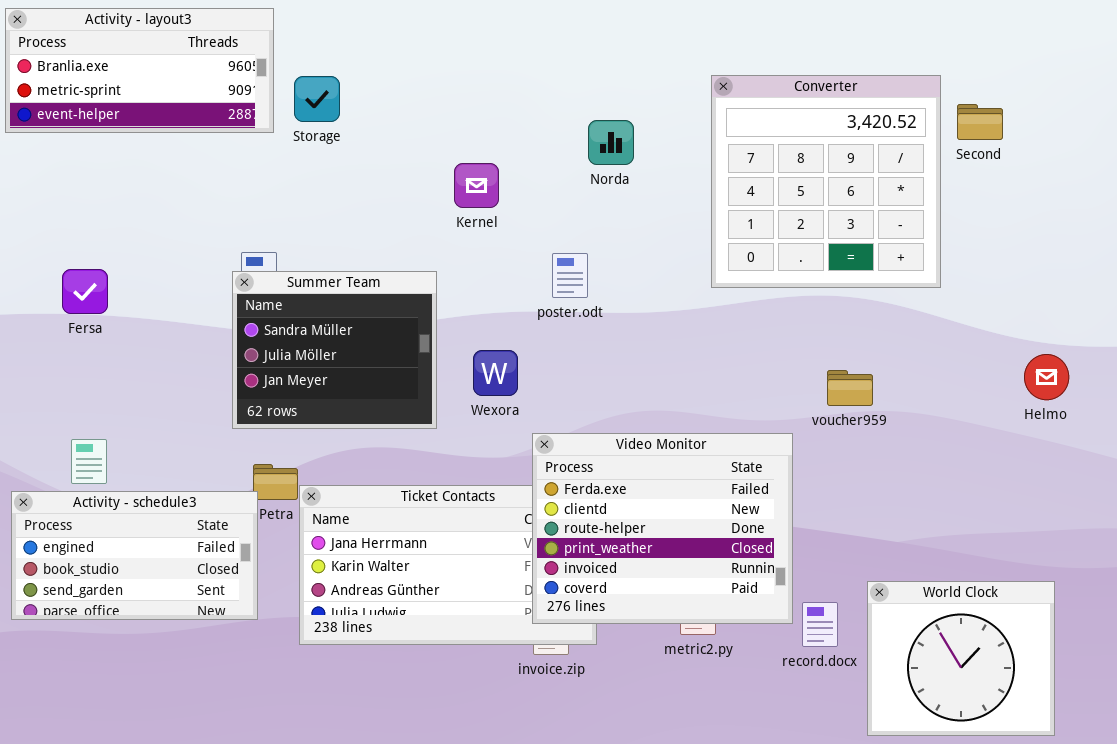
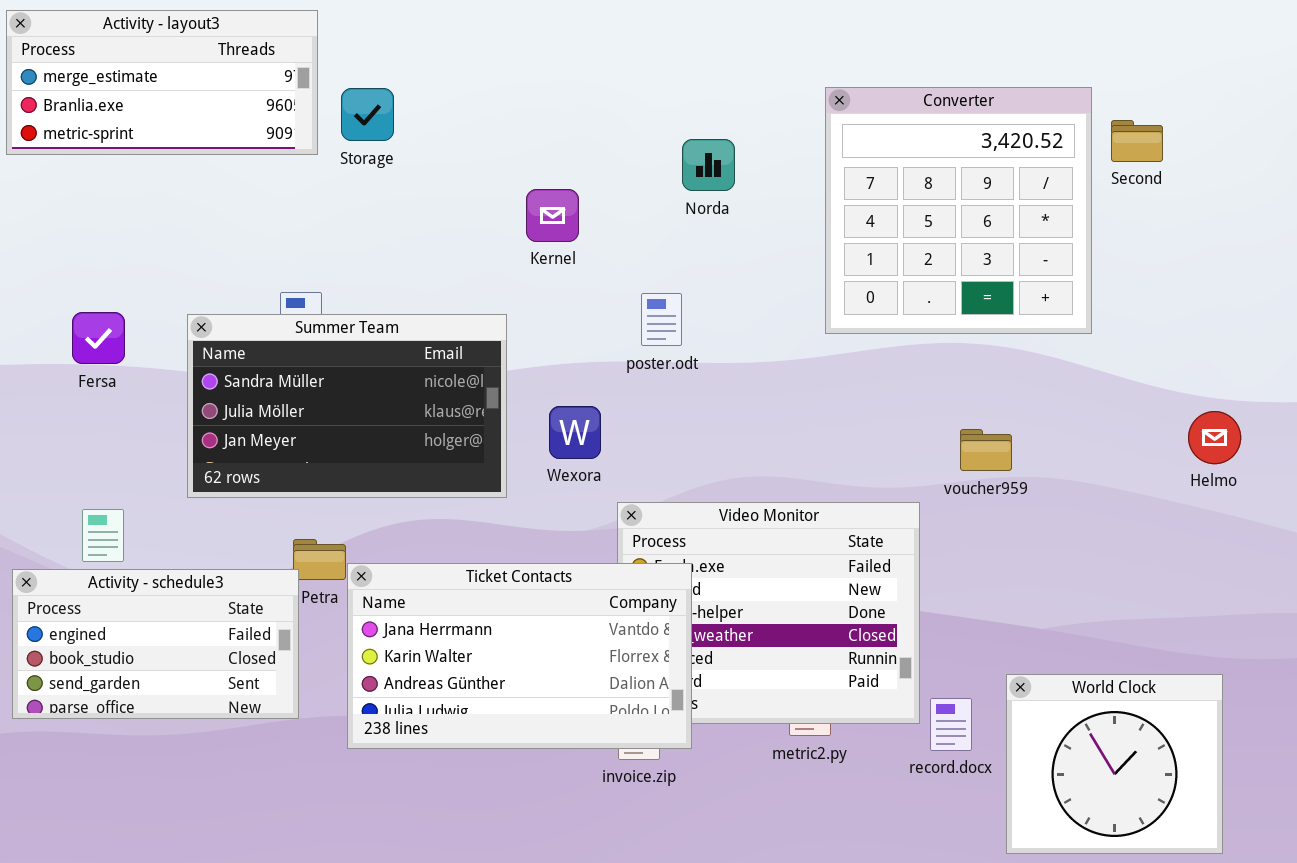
Activity - layout3: [5,8,274,133] -> [6,10,318,155], scrolled up 1 row
Summer Team: [232,271,437,429] -> [187,314,507,498], resized
Ticket Contacts: [299,485,597,645] -> [347,563,692,749], raised

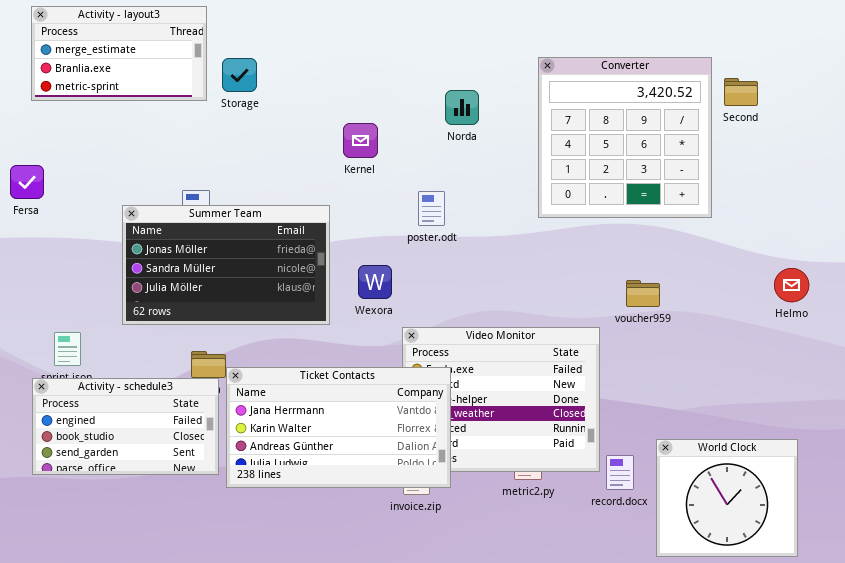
Activity - layout3: [6,10,318,155] -> [31,6,207,101], resized
Fersa: [72,312,125,364] -> [10,165,44,199], moved
Summer Team: [187,314,507,498] -> [122,205,330,325], scrolled up 1 row
Activity - schedule3: [12,569,299,719] -> [32,378,219,475], moved

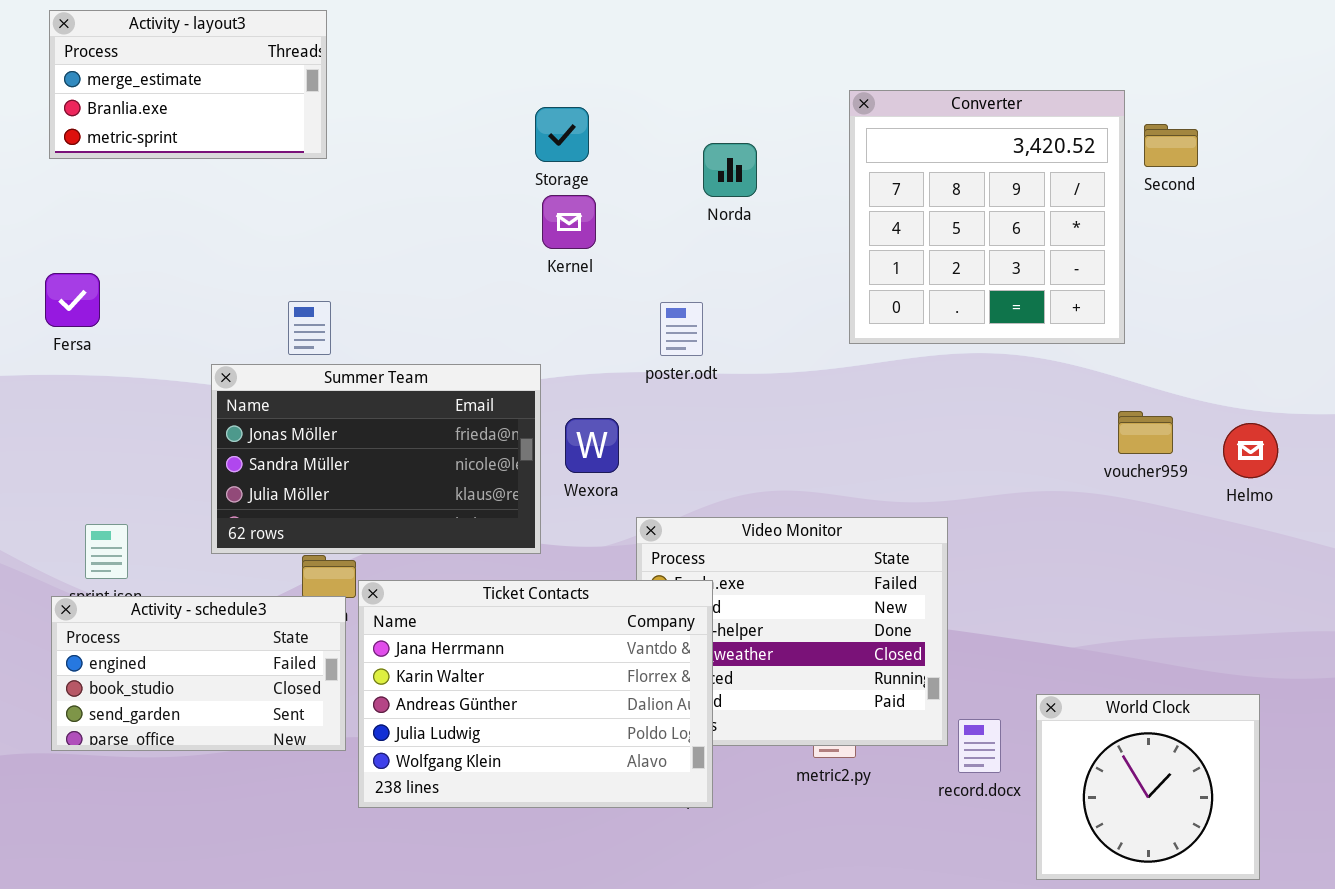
Storage: [222,58,257,92] -> [535,107,589,162], moved
Fersa: [10,165,44,199] -> [45,273,100,327], moved
Summer Team: [122,205,330,325] -> [211,364,541,554], moved
voucher959: [626,280,660,307] -> [1118,411,1173,454], moved
Ticket Contacts: [226,367,451,488] -> [358,580,713,808], resized

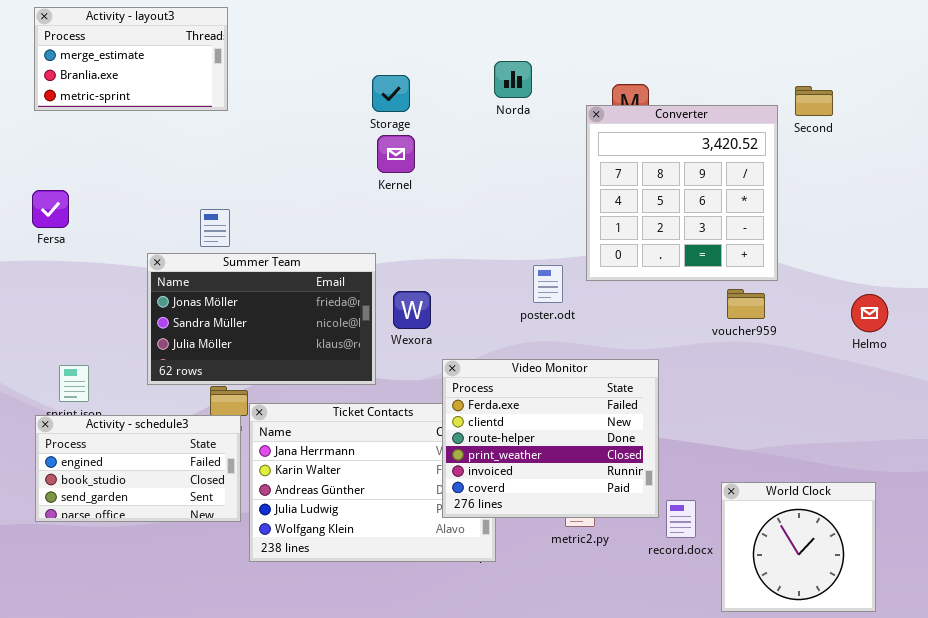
Converter: [849,90,1125,344] -> [586,105,778,281], moved
Norda: [703,143,757,197] -> [494,61,532,98], moved
poster.odt: [660,302,703,356] -> [533,265,563,303], moved
voucher959: [1118,411,1173,454] -> [727,289,765,319], moved
Video Monitor: [636,517,948,746] -> [442,359,659,518], raised

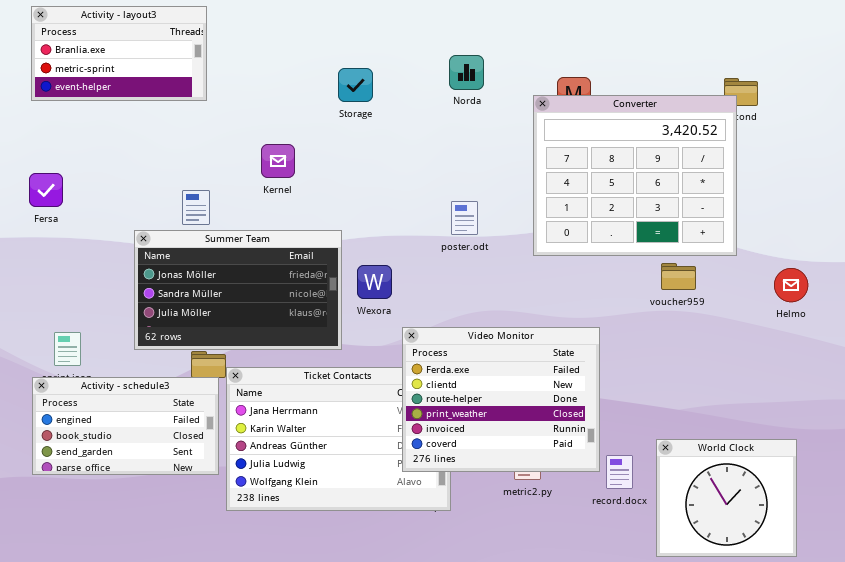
Activity - layout3: [34,7,228,111] -> [31,6,207,101], scrolled down 1 row
Converter: [586,105,778,281] -> [533,95,737,256], resized
Kernel: [377,135,415,173] -> [261,144,295,178], moved
poster.odt: [533,265,563,303] -> [451,201,478,235], moved

